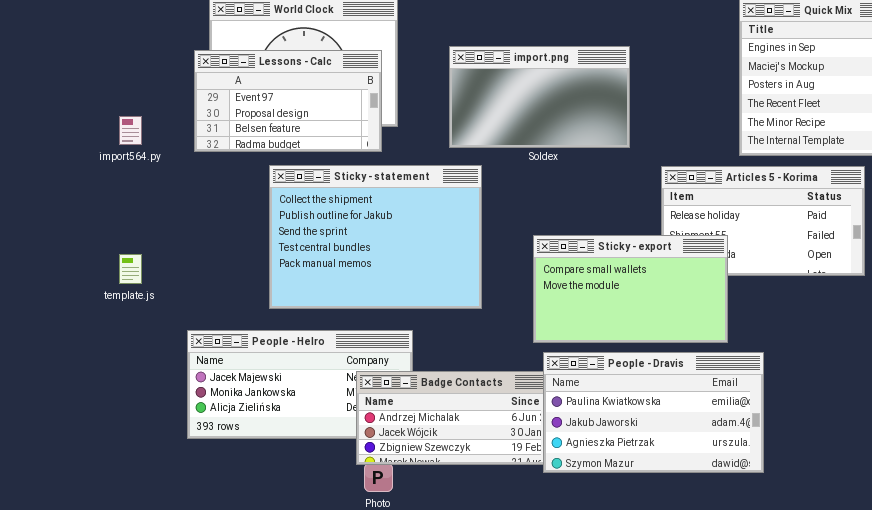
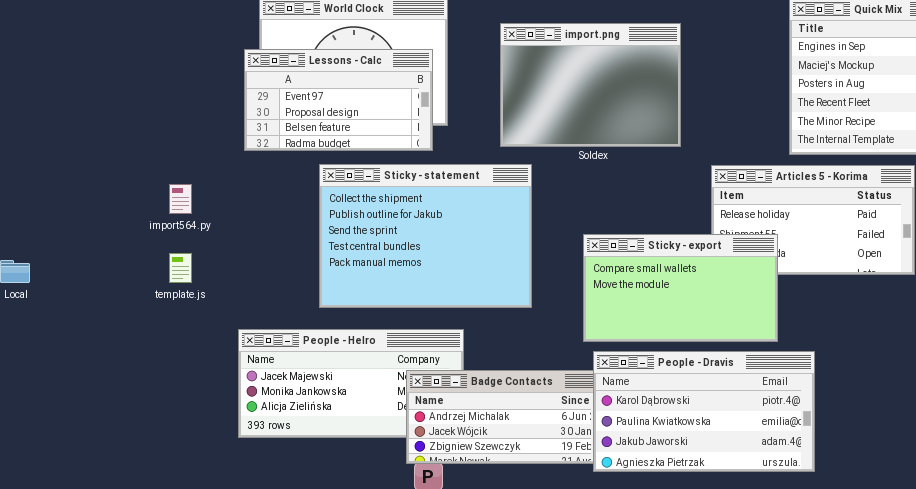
import.png: [449,46,630,148] -> [500,23,681,147], resized
import564.py: [119,116,142,145] -> [169,184,192,214], moved
People - Dravis: [543,352,764,473] -> [593,351,815,472], scrolled up 1 row

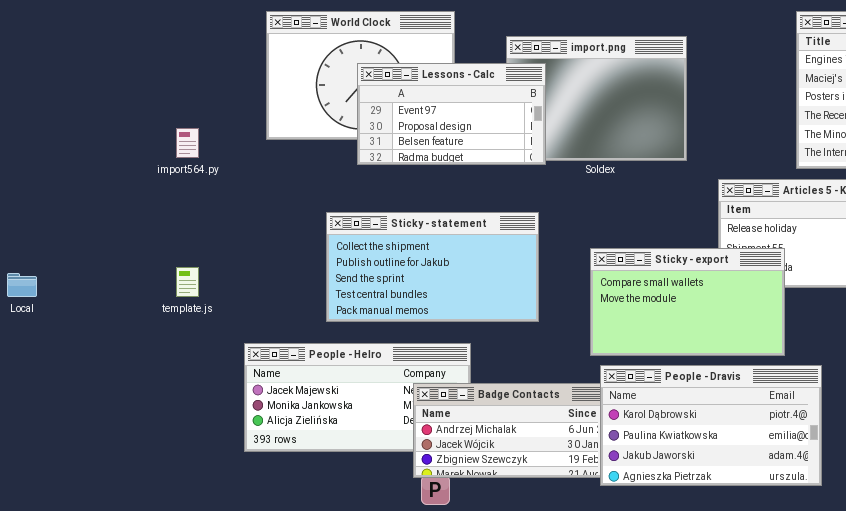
Lessons - Calc: [244,49,433,151] -> [357,63,546,165], moved
Sticky - statement: [319,164,532,308] -> [326,212,539,322], resized
import564.py: [169,184,192,214] -> [176,128,199,158], moved

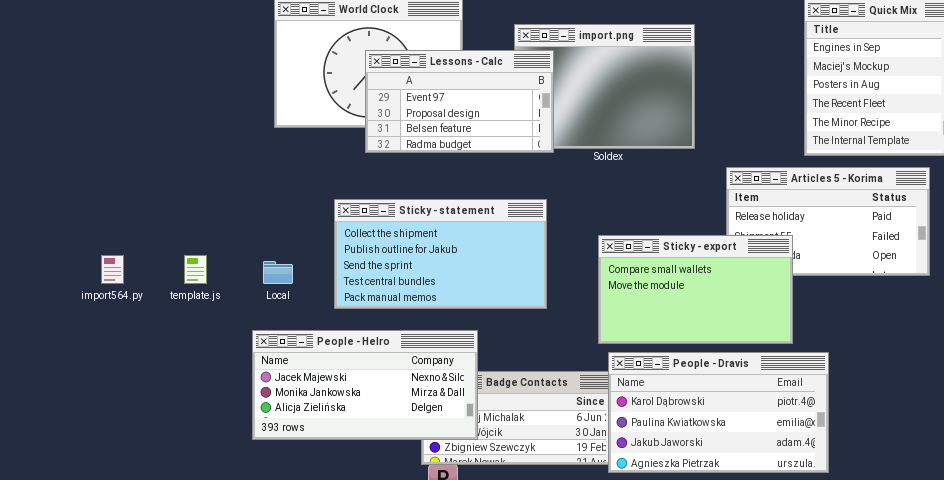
import564.py: [176,128,199,158] -> [101,255,124,284], moved
Local: [7,273,37,297] -> [263,261,293,284], moved
People - Helro: [244,343,471,452] -> [252,330,478,440], raised

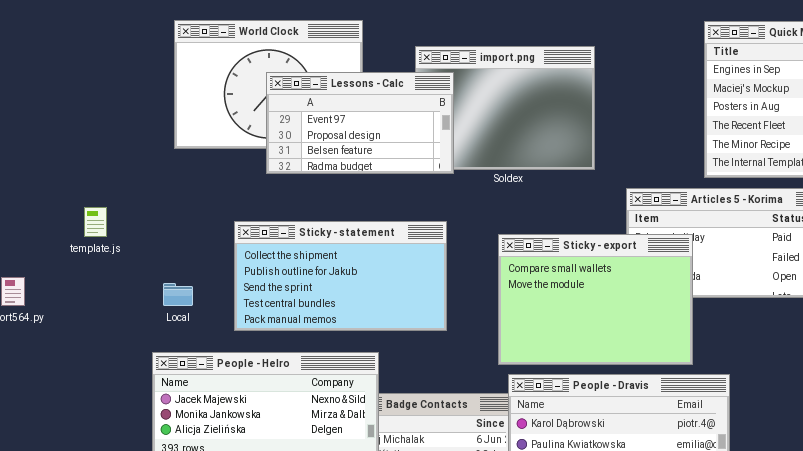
Sticky - export: [598,235,793,344] -> [498,234,693,365], resized
template.js: [184,255,207,284] -> [84,207,107,237], moved

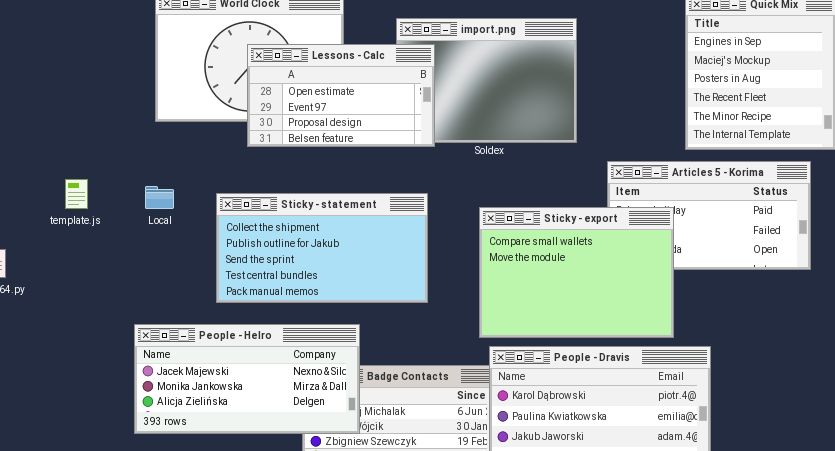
Lessons - Calc: [266,72,454,174] -> [247,44,435,147], scrolled up 1 row
Local: [163,283,193,306] -> [145,186,174,209], moved

